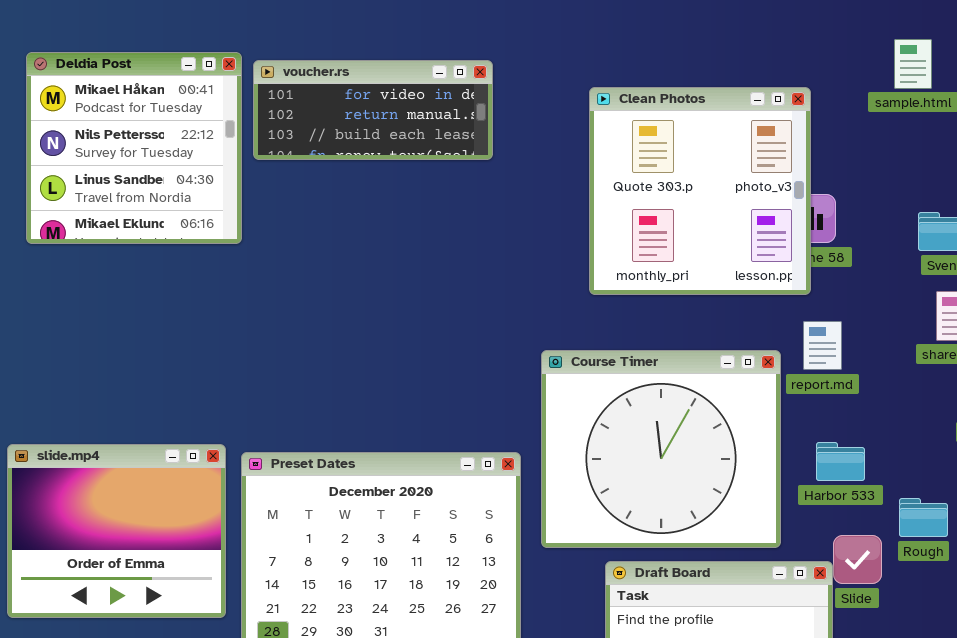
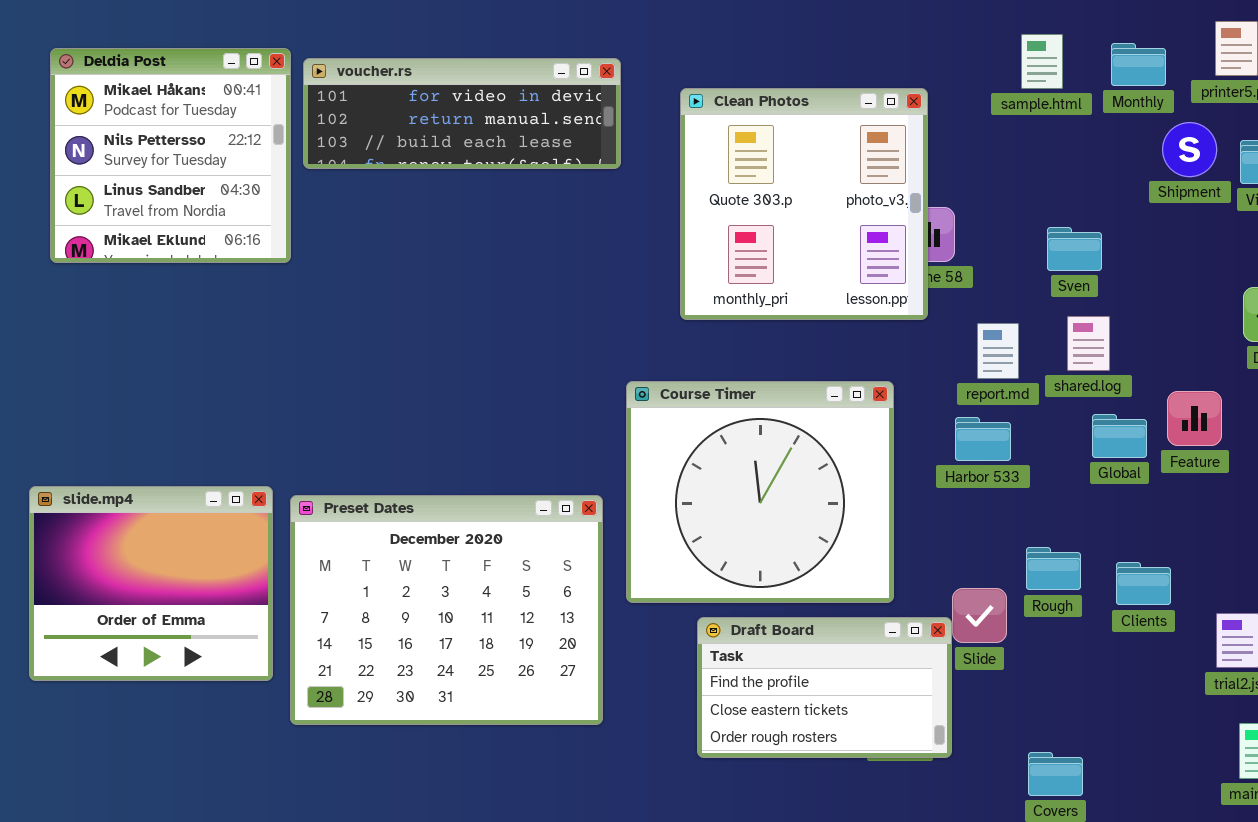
voucher.rs: [253,60,493,160] -> [303,58,621,169], resized
report.md: [803,321,842,370] -> [977,323,1019,379], moved
Harbor 533: [816,442,865,481] -> [955,417,1011,461], moved

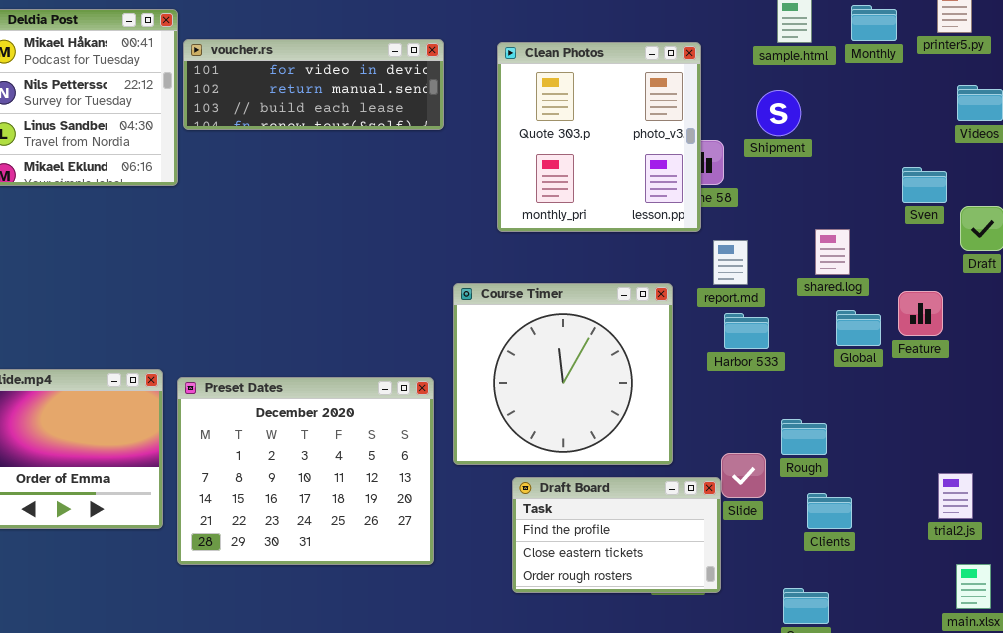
voucher.rs: [303,58,621,169] -> [183,39,444,130], moved
Shipment: [1162,122,1217,177] -> [756,90,801,136], moved
Sven: [1047,227,1102,271] -> [902,167,947,203], moved
report.md: [977,323,1019,379] -> [713,240,748,285], moved
Clients: [1116,562,1171,605] -> [807,493,852,529], moved

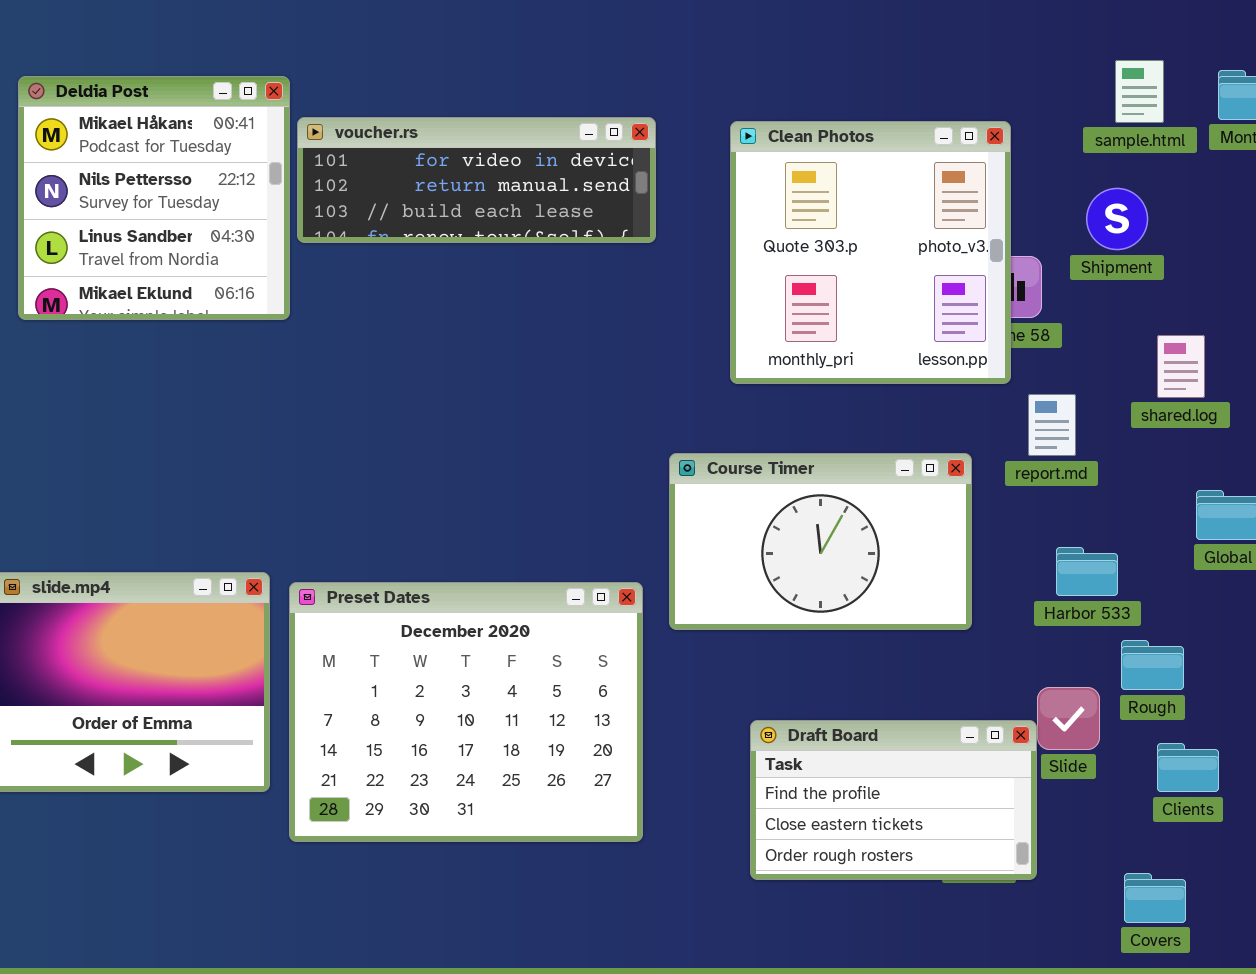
shared.log: [815,229,850,275] -> [1157,335,1205,398], moved
Course Timer: [453,283,673,465] -> [669,453,972,630], resized
Harbor 533: [724,313,769,349] -> [1056,547,1118,596], moved

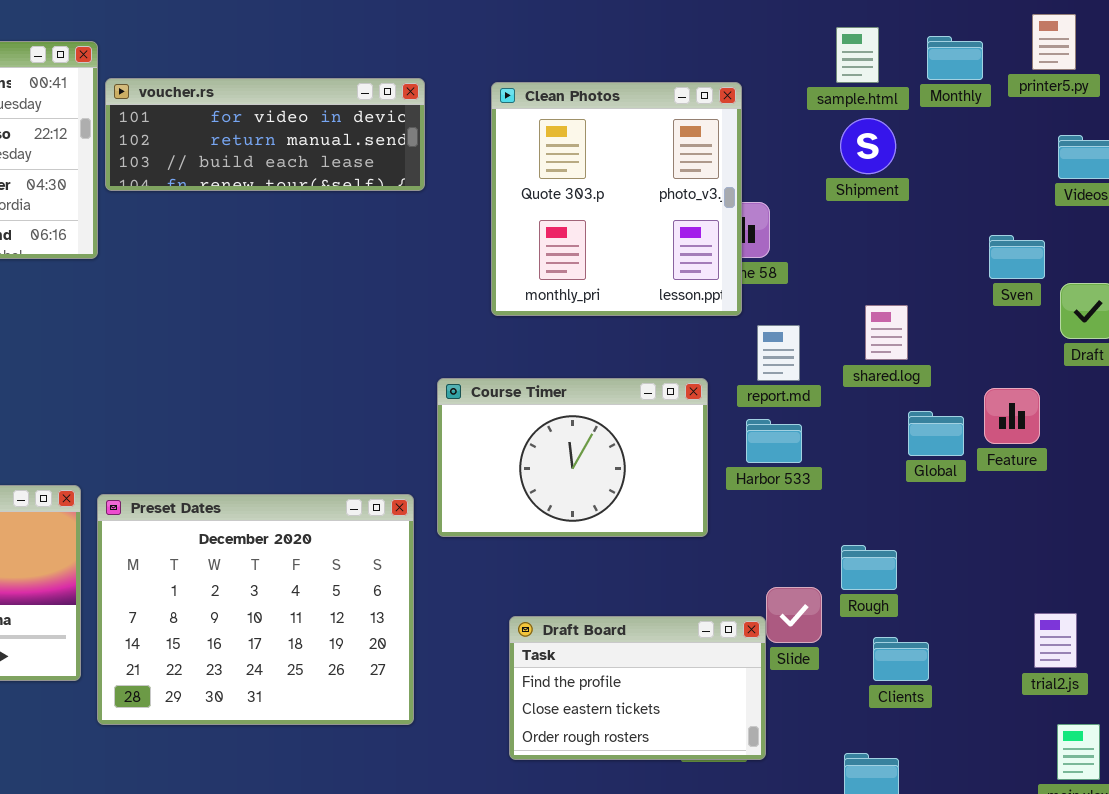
Shipment: [1086,188,1148,250] -> [840,118,896,174], moved
shared.log: [1157,335,1205,398] -> [865,305,908,360], moved
Harbor 533: [1056,547,1118,596] -> [746,419,802,463], moved

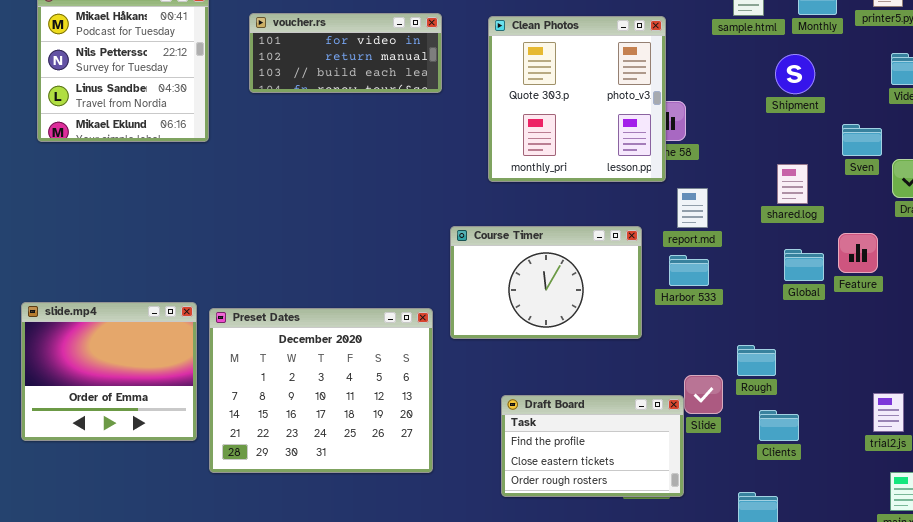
voucher.rs: [105,78,425,191] -> [249,13,442,93], resized
Shipment: [840,118,896,174] -> [775,54,815,94], moved
shared.log: [865,305,908,360] -> [777,164,808,204], moved

